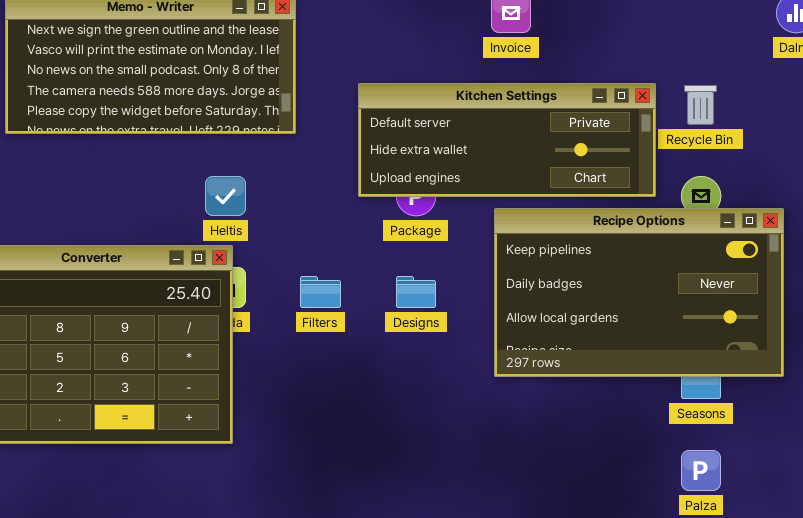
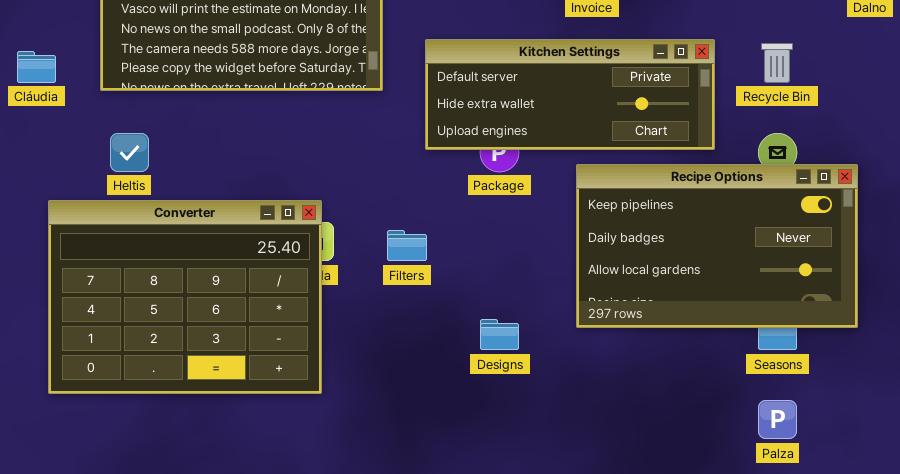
Kitchen Settings: [358,83,656,197] -> [425,39,715,150], moved
Heltis: [205,176,246,216] -> [110,133,149,172], moved
Designs: [396,276,436,308] -> [480,319,519,350], moved

